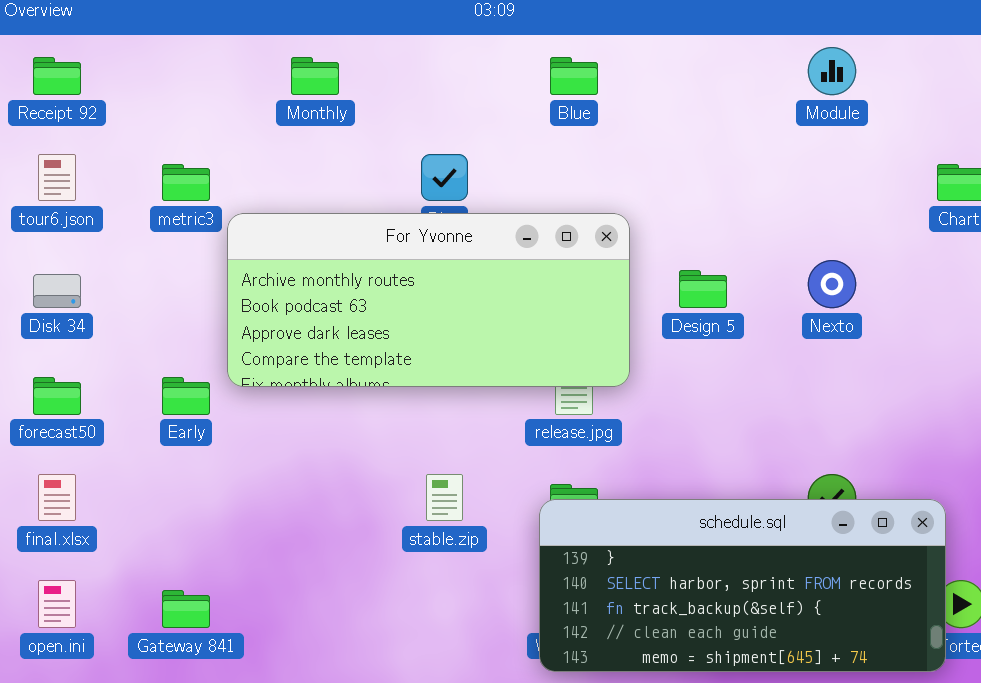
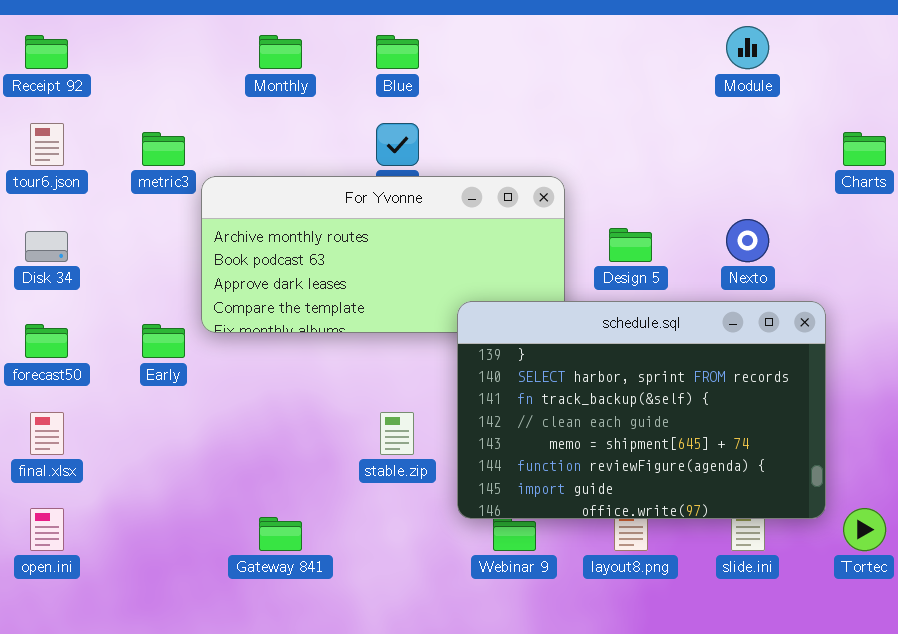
Blue: [550,57,598,95] -> [376,35,419,69], moved
schedule.sql: [539,499,946,672] -> [457,301,826,519], moved, resized
Gateway 841: [162,590,210,628] -> [259,517,302,551], moved

